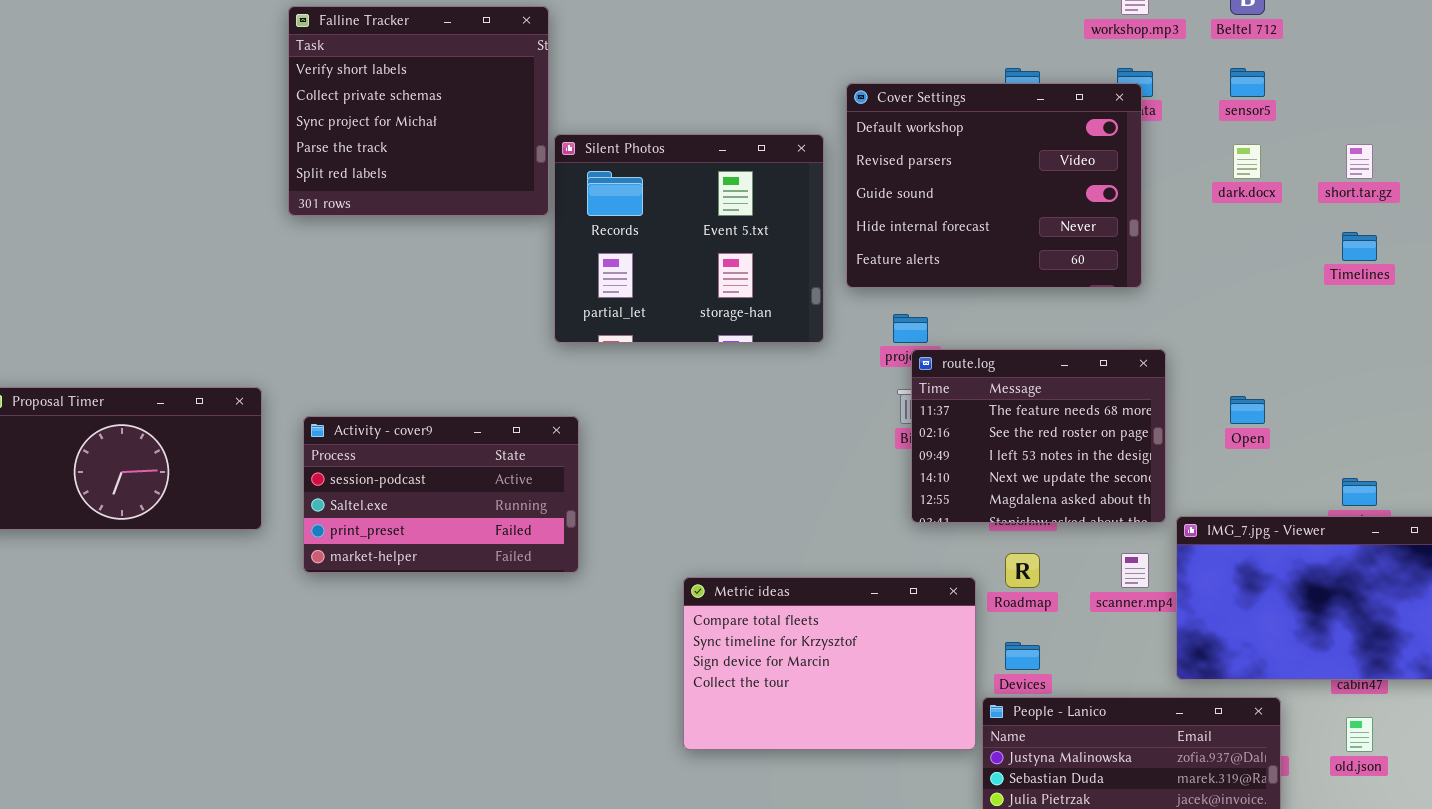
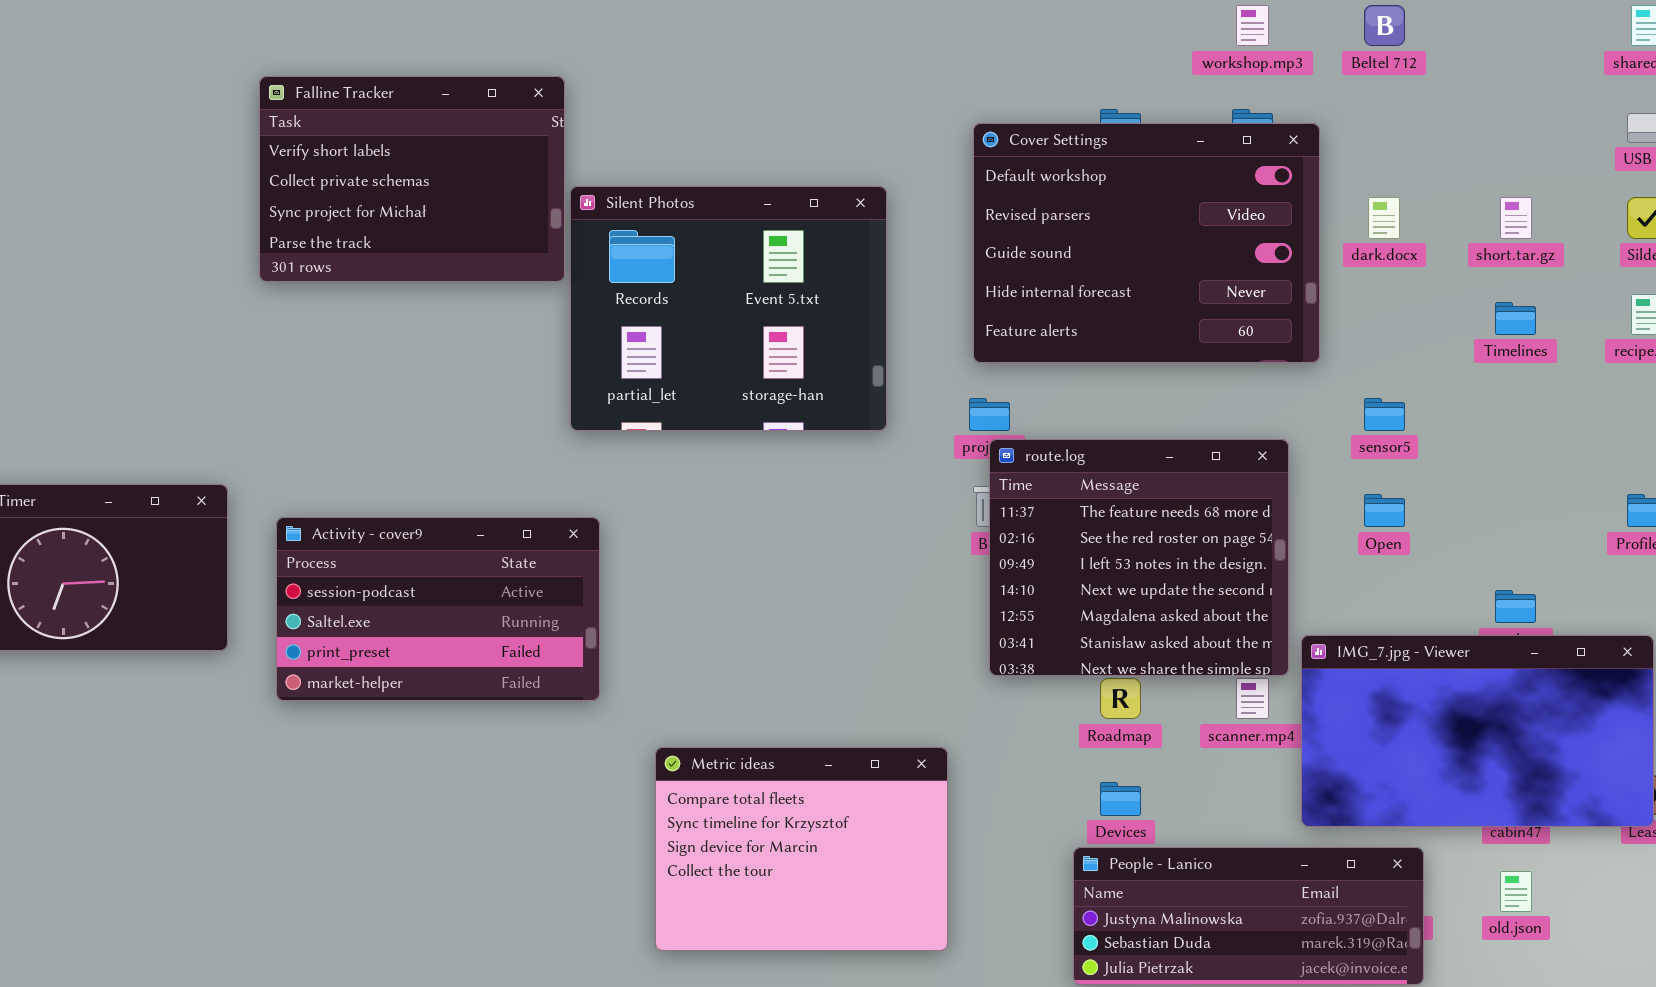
Falline Tracker: [288,6,549,216] -> [259,76,565,282], resized
sensor5: [1230,68,1265,97] -> [1364,398,1405,431], moved
Cover Settings: [846,83,1142,288] -> [973,123,1320,363], moved
route.log: [911,349,1166,523] -> [989,439,1289,676], resized
Metric ideas: [683,577,976,750] -> [655,747,948,951], moved, resized

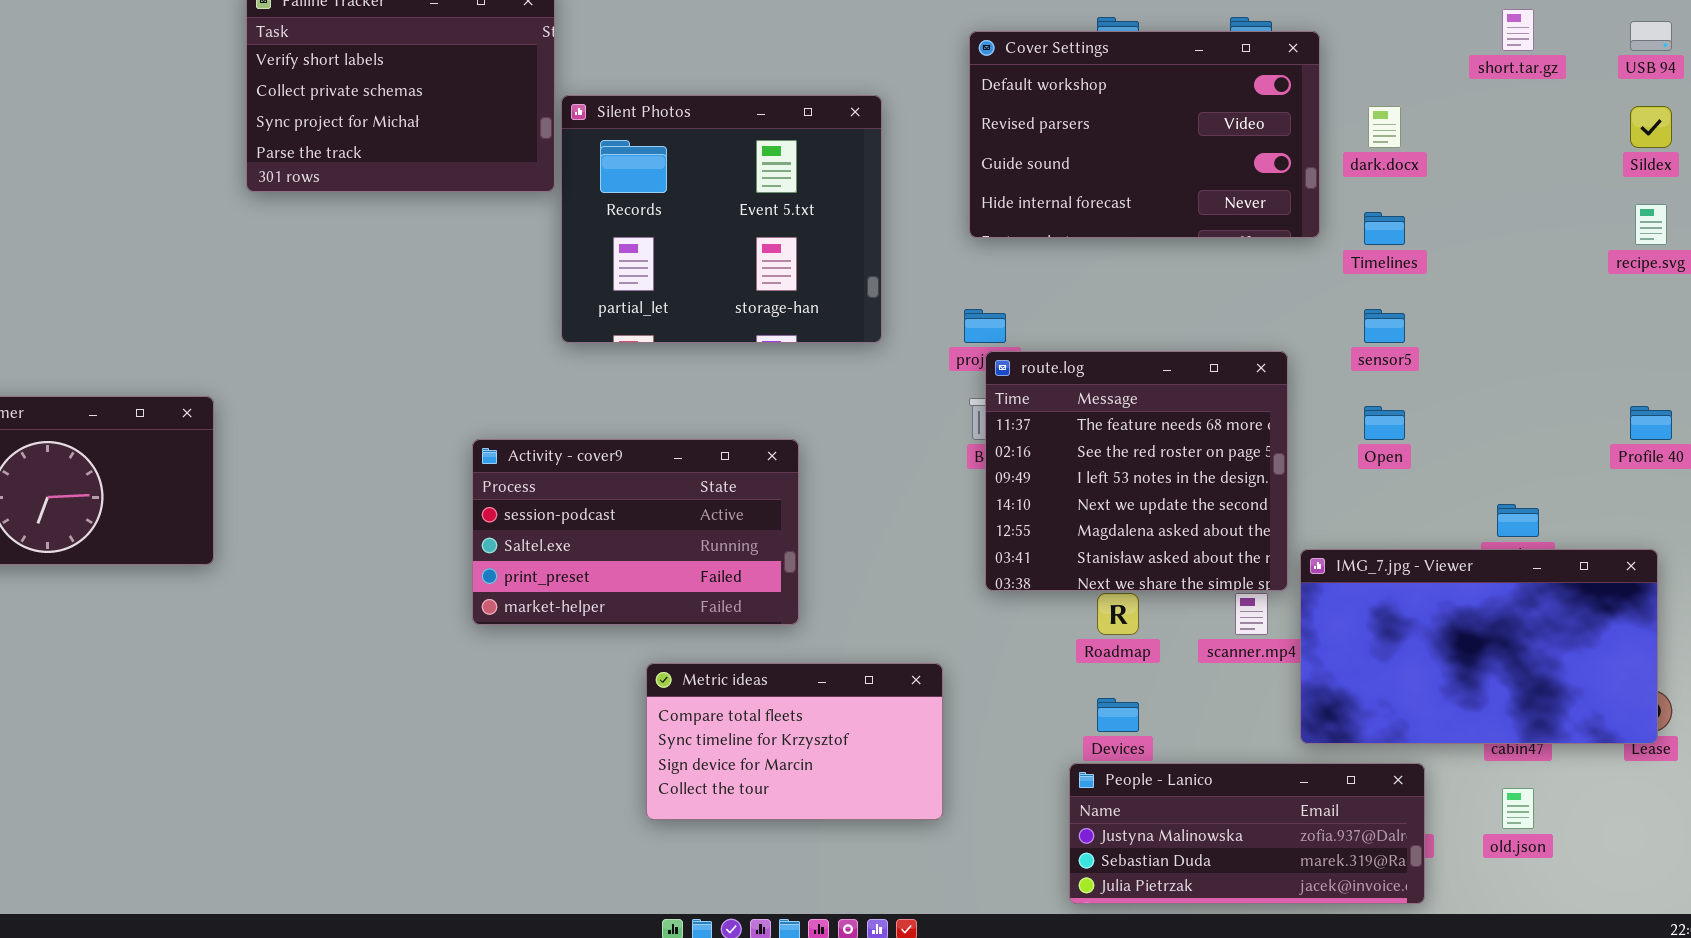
Cover Settings: [973,123,1320,363] -> [969,31,1320,238], resized
short.tar.gz: [1500,197,1532,239] -> [1502,9,1534,51], moved
Timelines: [1495,302,1536,335] -> [1364,212,1405,245], moved
Activity - cover9: [276,517,600,701] -> [472,439,799,625], moved
Metric ideas: [655,747,948,951] -> [646,663,943,820], resized

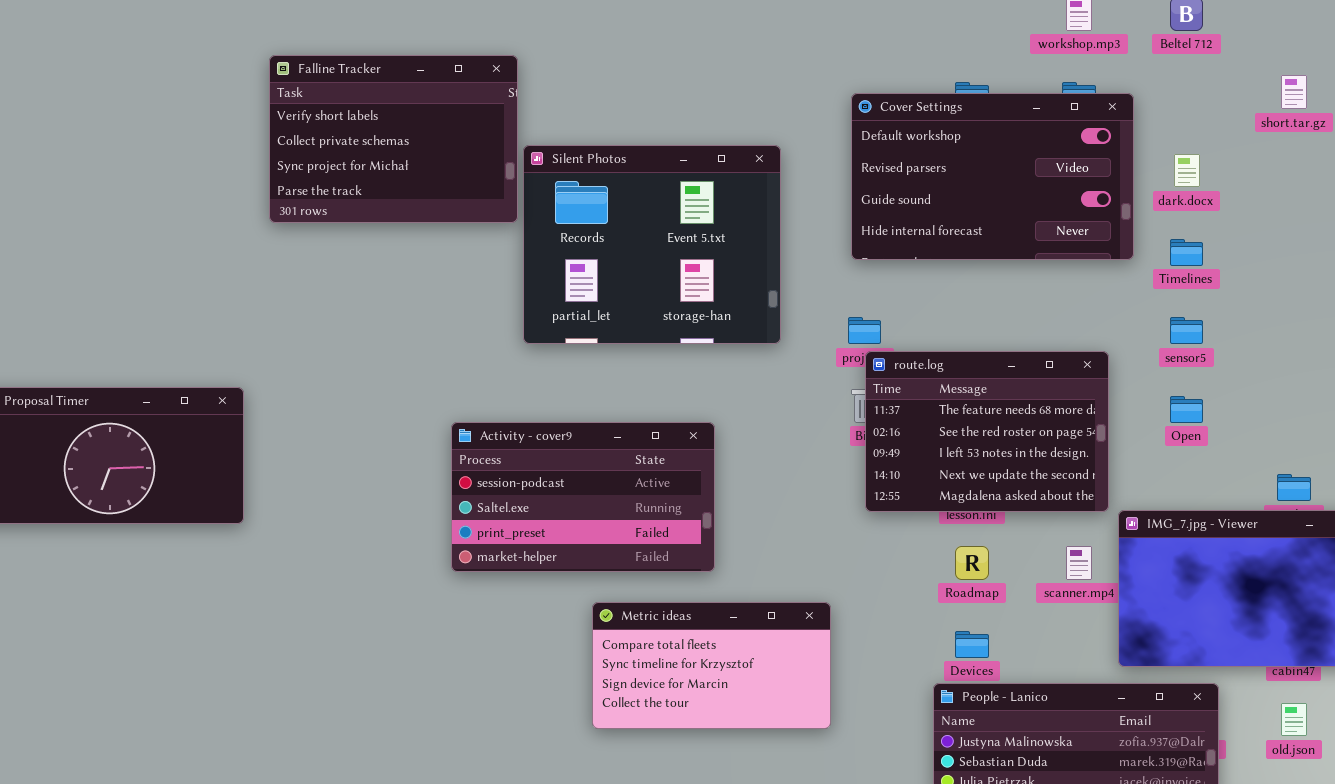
route.log: [985,351,1288,591] -> [865,351,1109,512], resized

